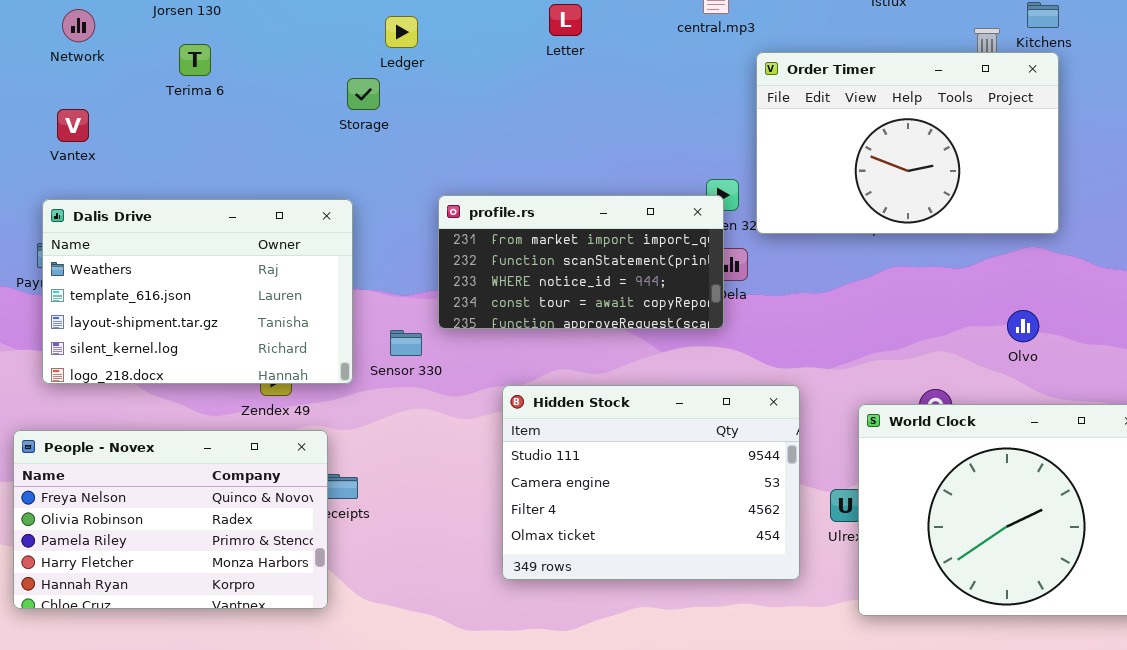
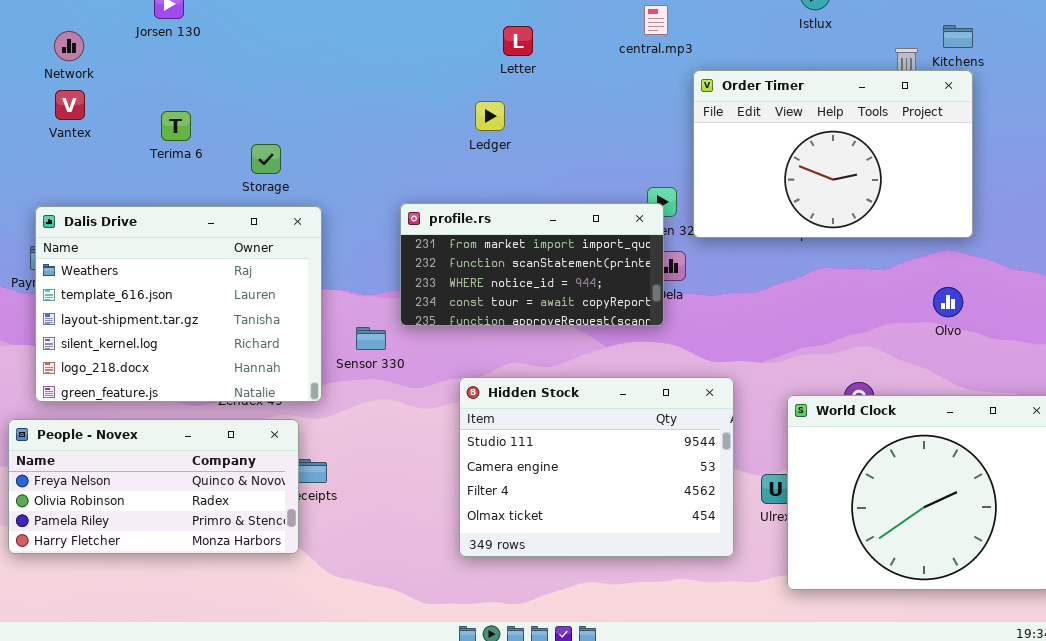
Ledger: [385,16,418,48] -> [475,101,505,131], moved
Terima 6: [179,44,211,76] -> [161,111,191,141], moved
Storage: [347,78,380,110] -> [251,144,281,174], moved
Vantex: [57,109,89,142] -> [55,90,85,120], moved
Dalis Drive: [42,199,353,384] -> [35,206,322,402], resized
Olvo: [1007,310,1039,342] -> [933,287,963,317], moved
People - Novex: [13,430,328,609] -> [8,419,299,554], resized

